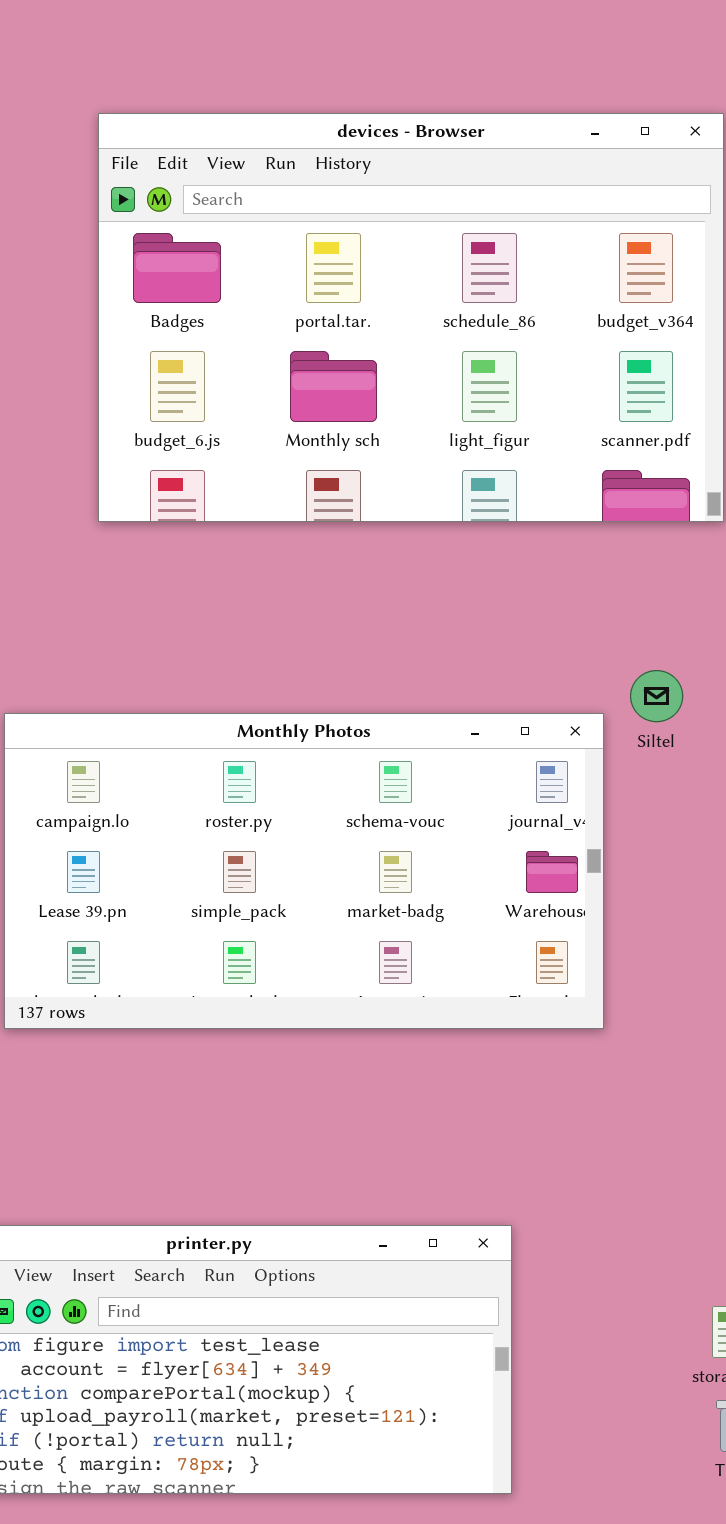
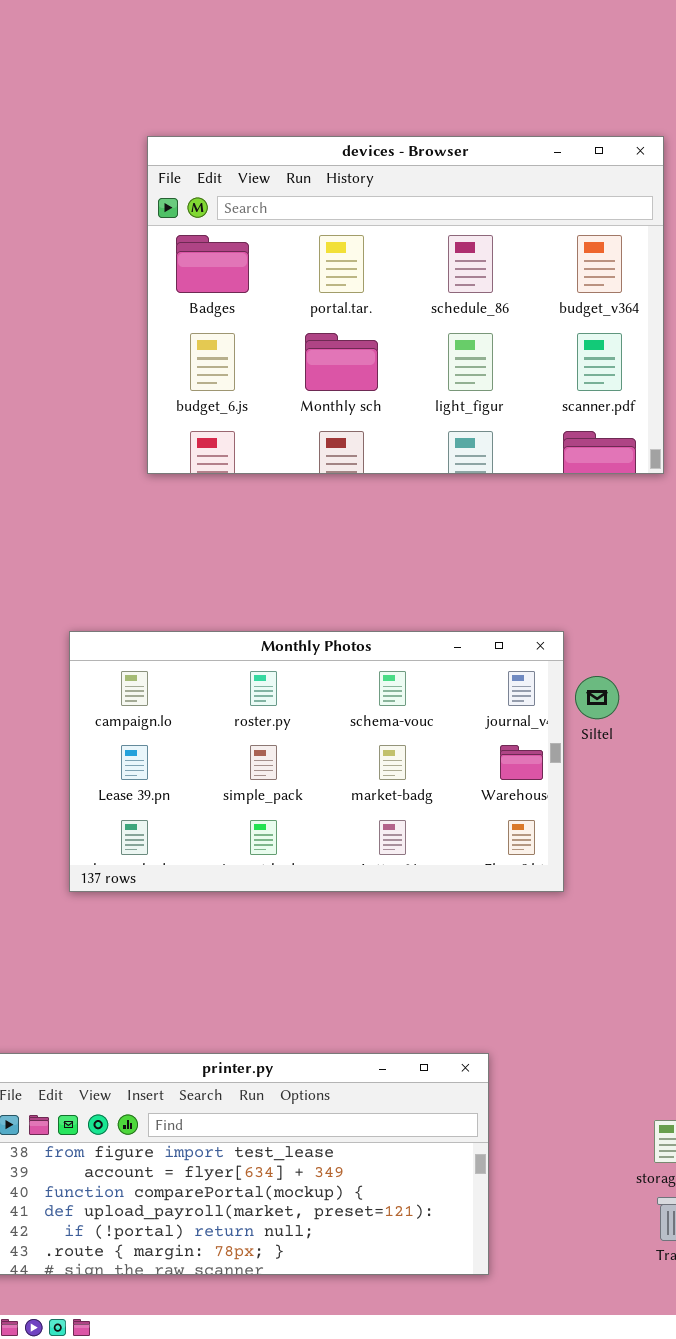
Siltel: [630,670,683,722] -> [575,676,619,719], moved

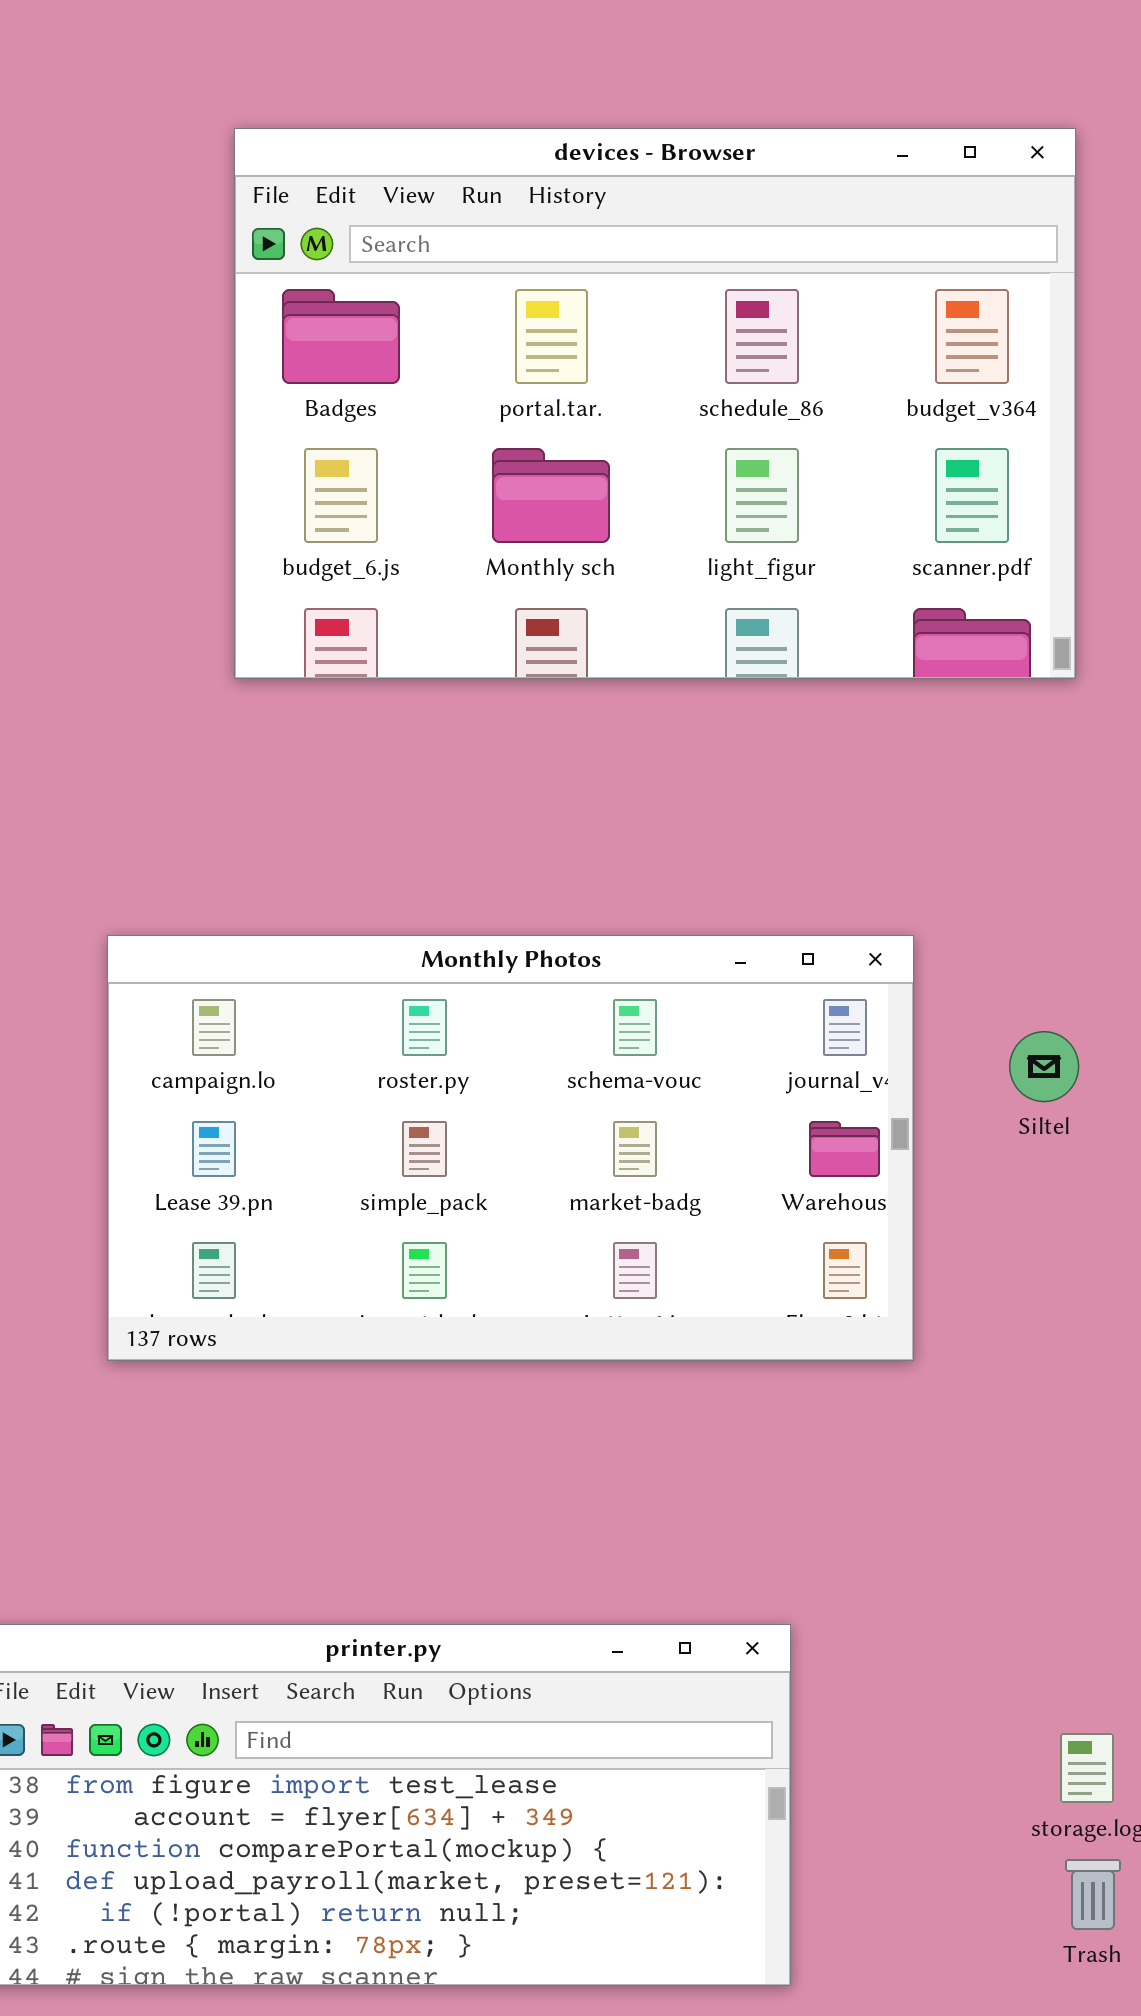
Siltel: [575,676,619,719] -> [1009,1031,1079,1102], moved

